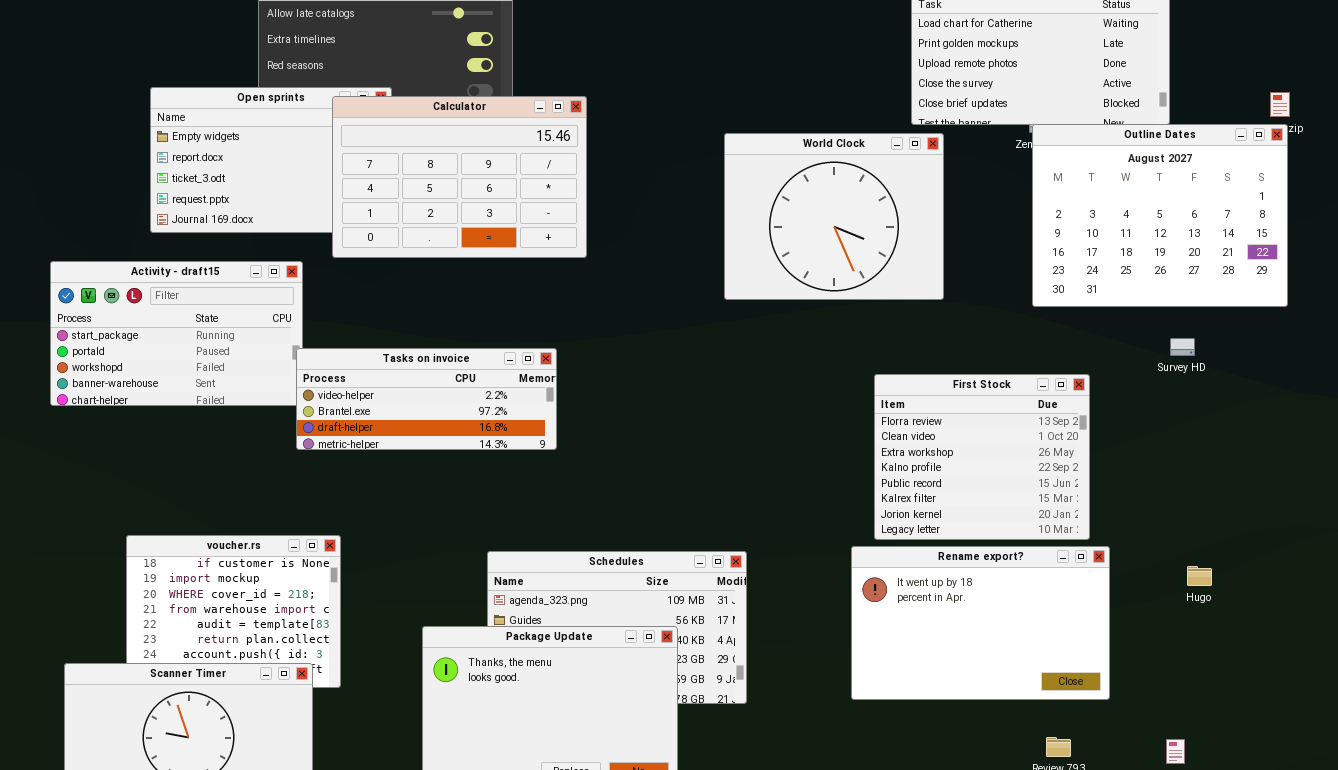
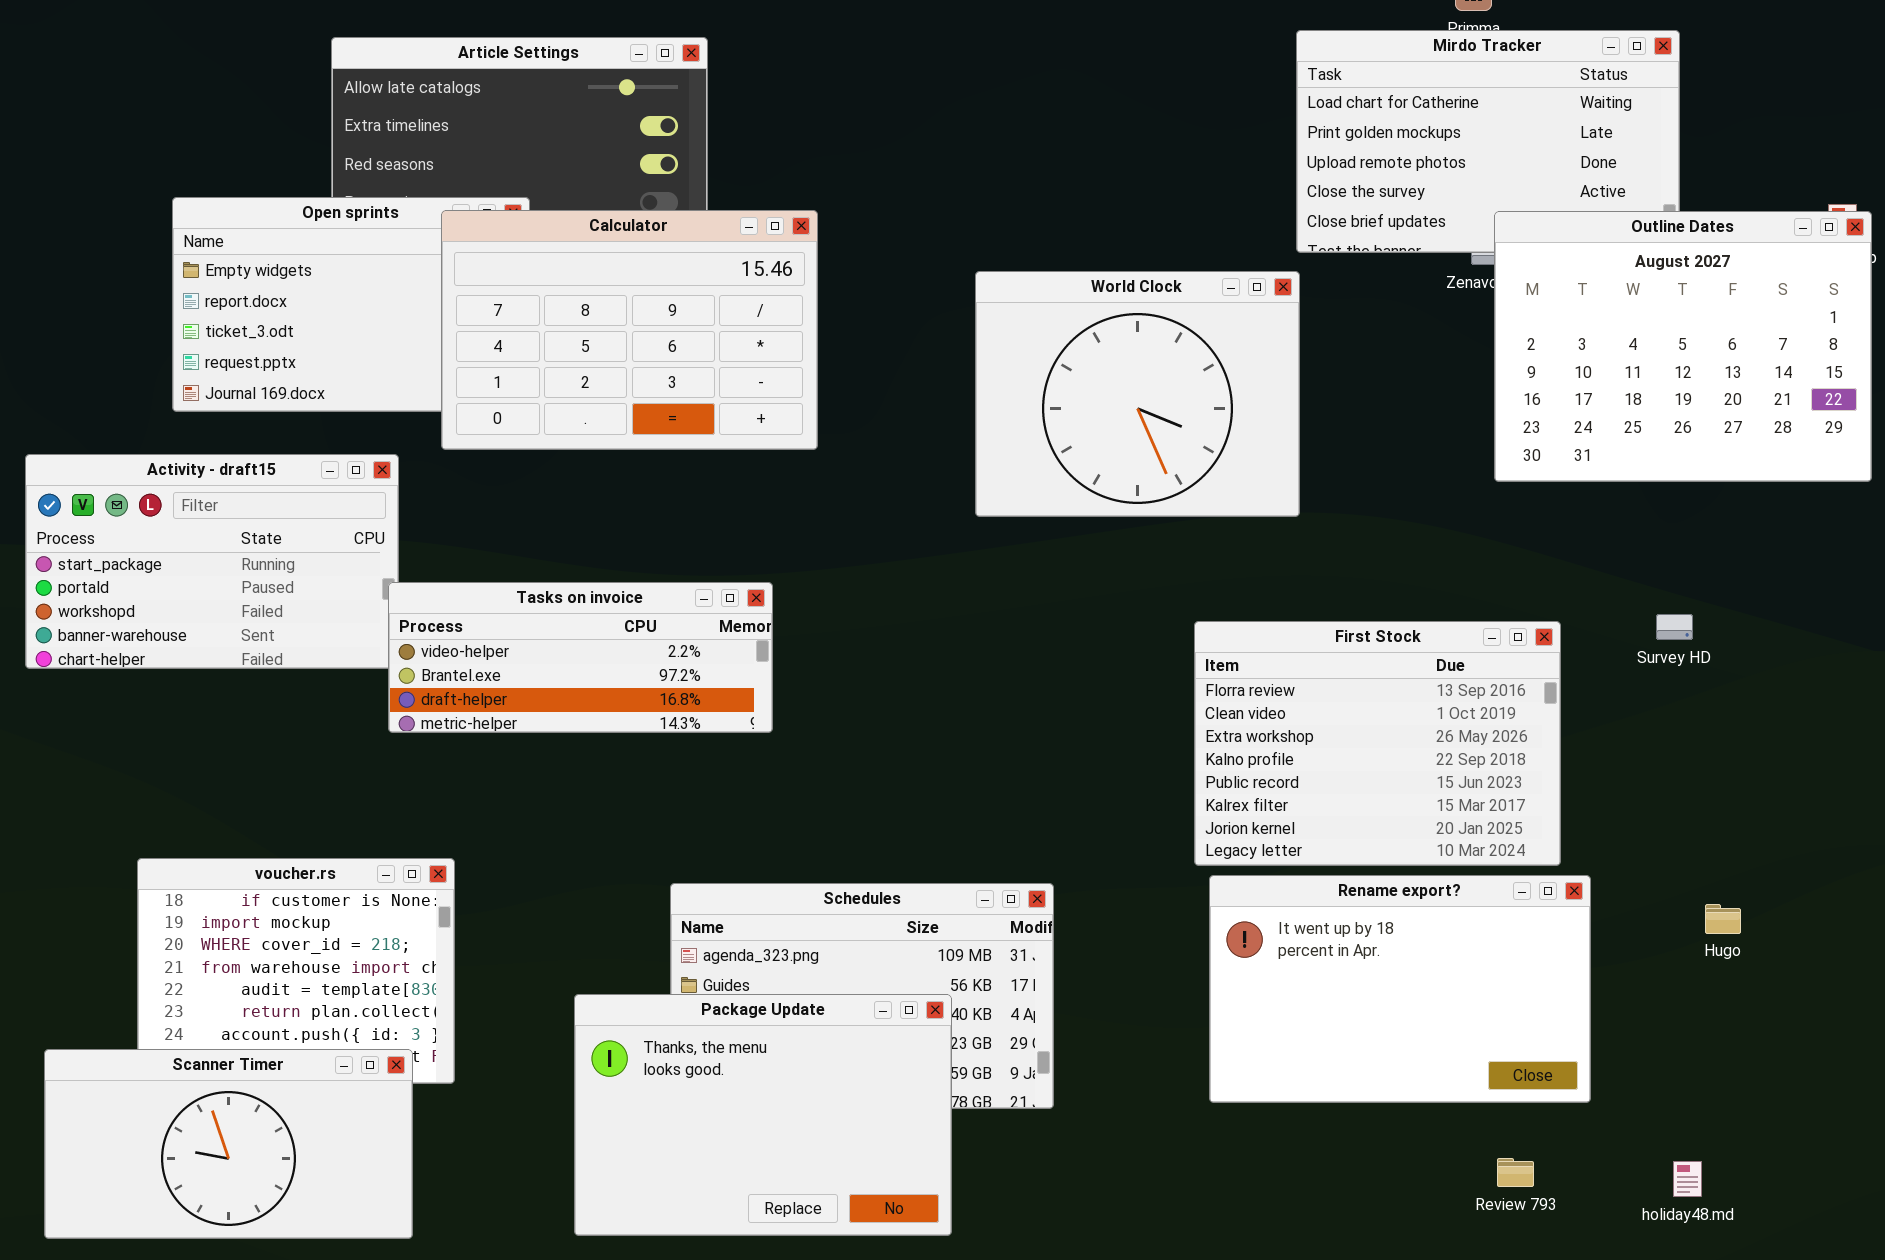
Outline Dates: [1032,124,1288,307] -> [1494,211,1872,482], moved
World Clock: [724,133,944,300] -> [975,271,1300,517], moved
Survey HD: [1170,338,1195,356] -> [1656,614,1693,640], moved
First Stock: [874,374,1090,540] -> [1194,621,1561,866], resized

